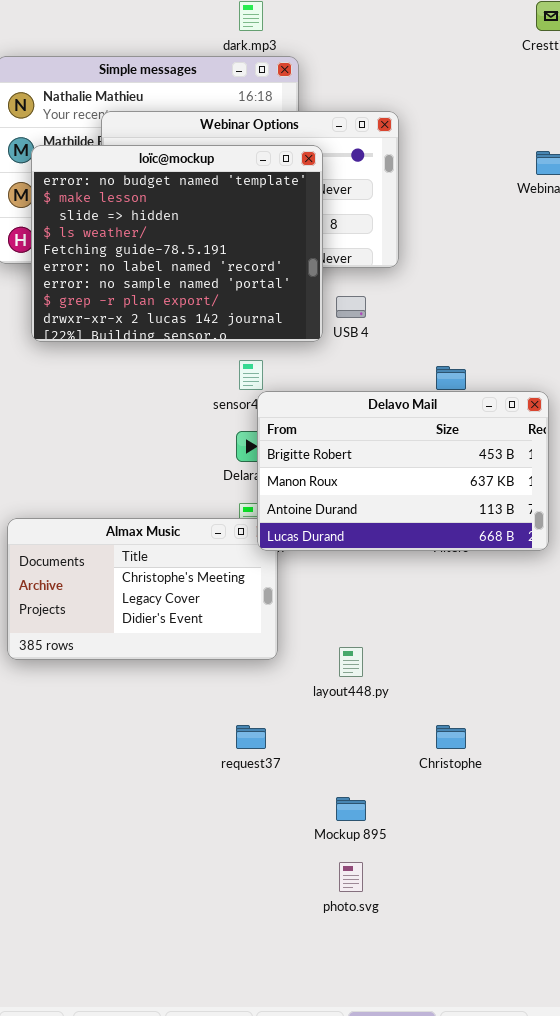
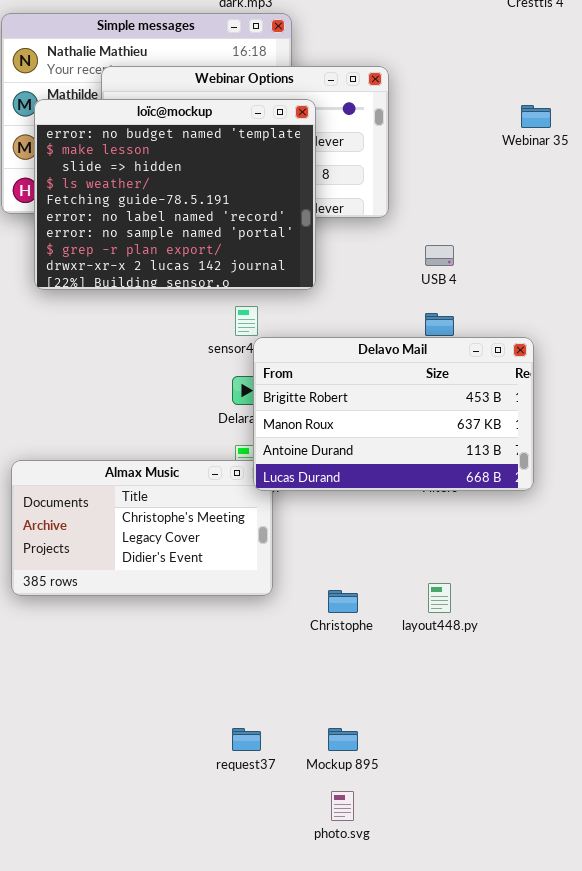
USB 4: [336,296,366,318] -> [425,245,454,266], moved
layout448.py: [339,647,363,677] -> [428,583,451,613], moved
request37: [236,725,266,749] -> [232,728,261,751], moved
Christophe: [436,725,466,749] -> [328,590,358,613], moved

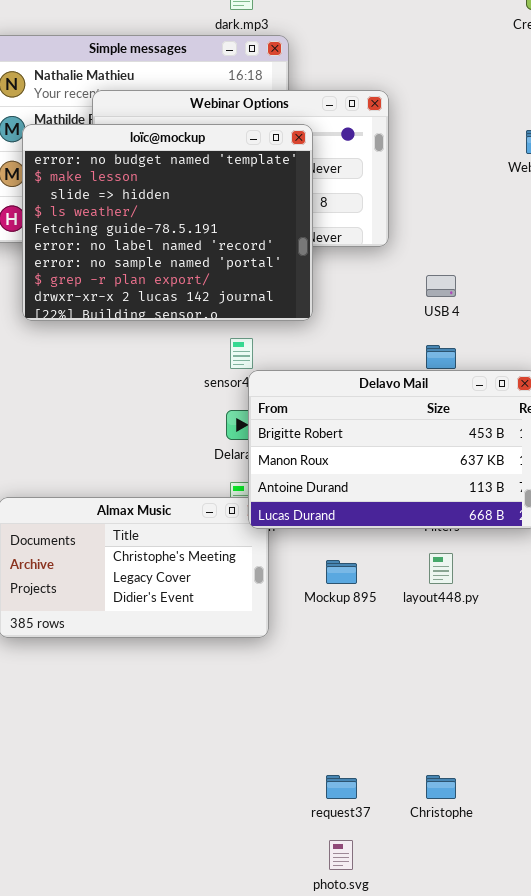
layout448.py: [428,583,451,613] -> [429,553,453,584], moved
Christophe: [328,590,358,613] -> [426,775,456,799], moved
request37: [232,728,261,751] -> [326,775,357,799], moved
Mockup 895: [328,728,358,751] -> [326,560,357,584], moved

